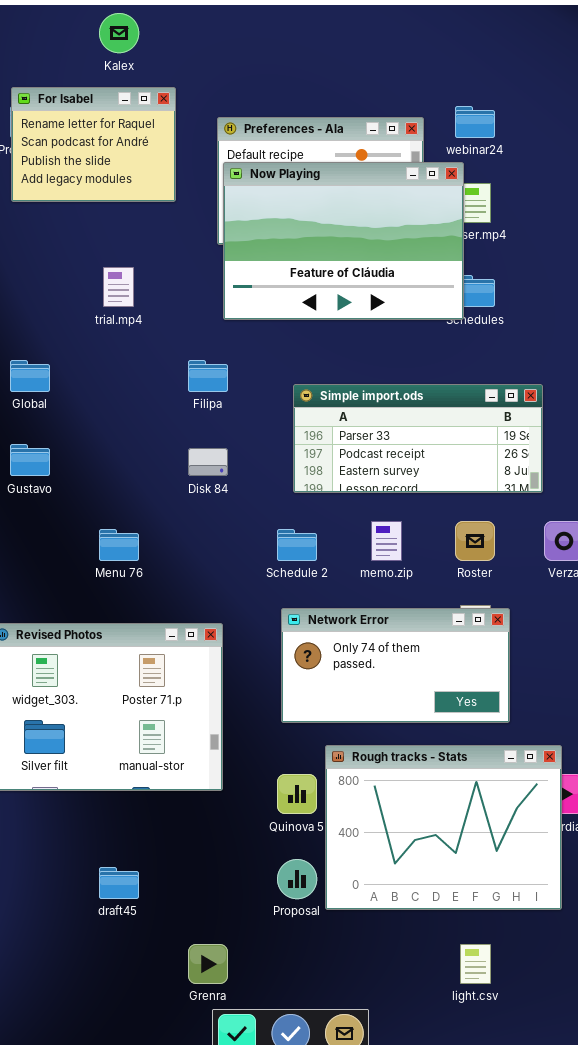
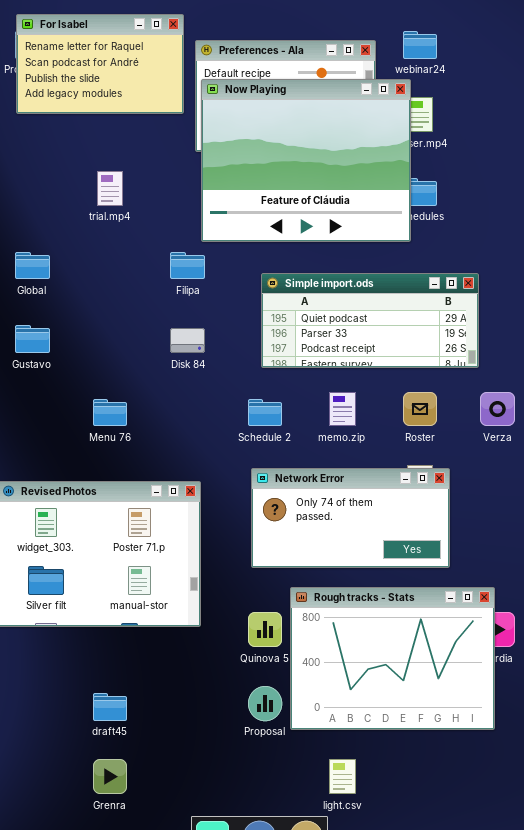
For Isabel: [11,87,176,202] -> [16,14,184,114], resized
Now Playing: [223,162,464,320] -> [201,79,411,242], resized
Simple import.ods: [293,384,543,493] -> [261,273,479,368], scrolled up 1 row
Grenra: [188,944,228,984] -> [93,759,127,794], moved
light.csv: [460,944,491,984] -> [329,759,356,794], moved

